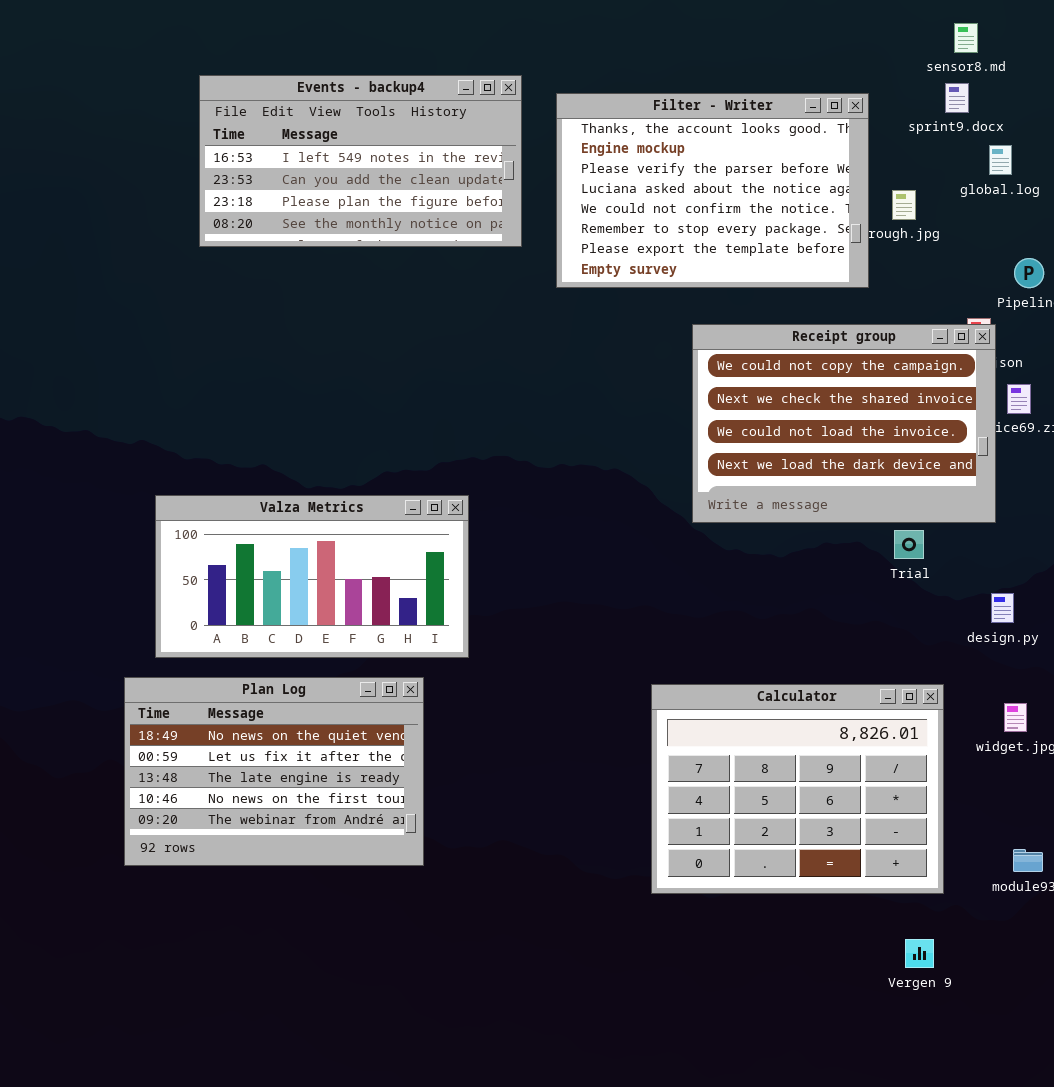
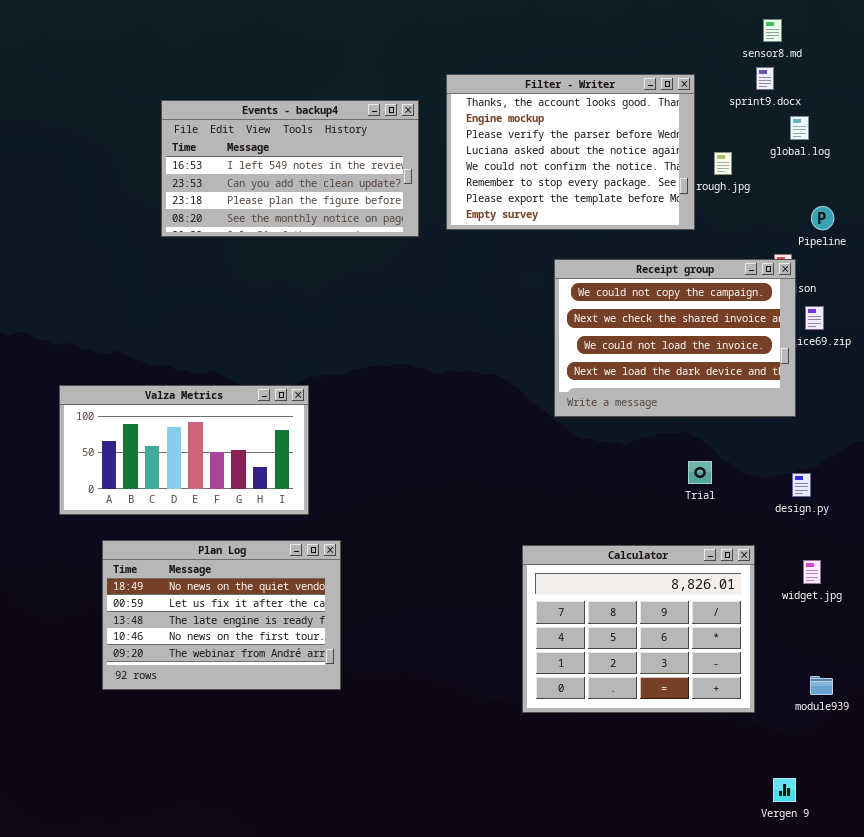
Events - backup4: [199,75,522,247] -> [161,100,419,237], moved
Valza Metrics: [155,495,469,658] -> [59,385,309,515], moved
Trial: [894,530,924,559] -> [688,461,712,484], moved
Vergen 9: [905,939,934,968] -> [773,778,796,802], moved

